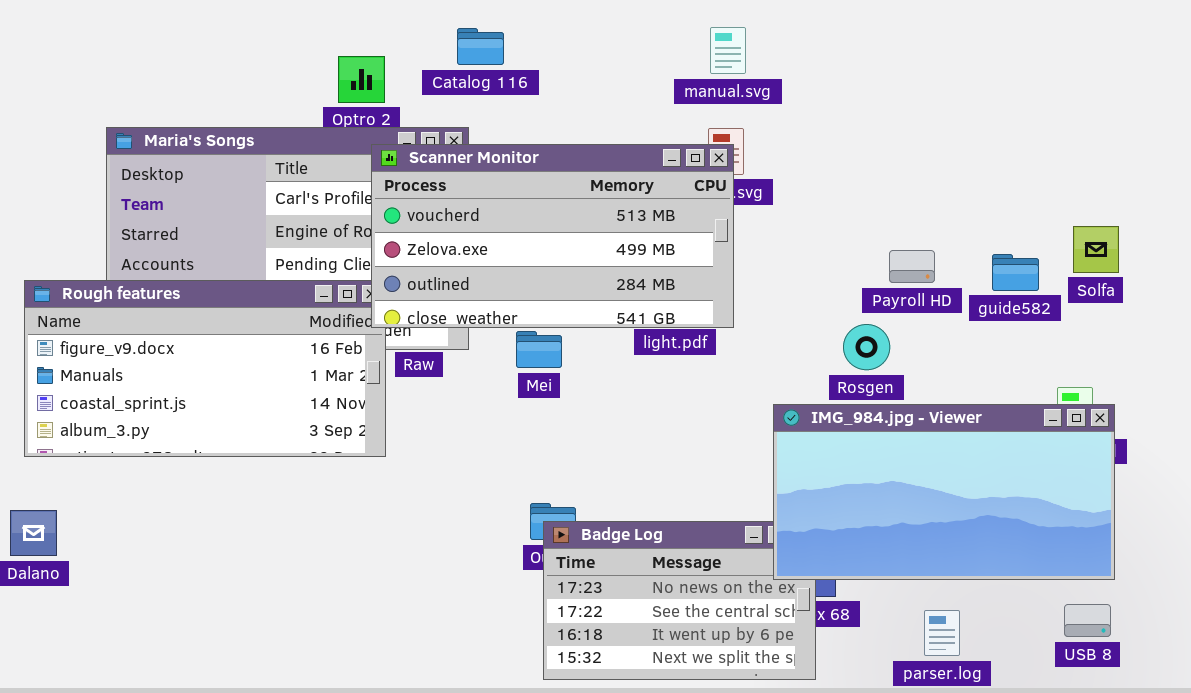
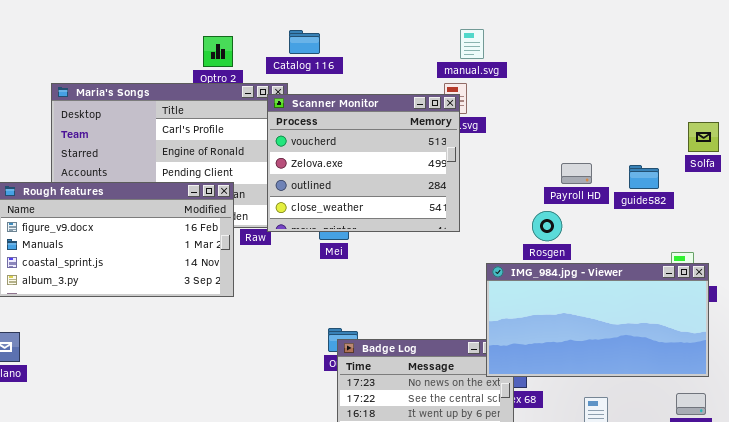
manual.svg: [710,27,746,74] -> [460,29,484,59], moved
Catalog 116: [457,28,504,65] -> [289,30,320,54], moved
Scanner Monitor: [371,144,734,328] -> [267,94,460,232], resized
Solfa: [1073,226,1119,273] -> [688,122,719,152], moved

